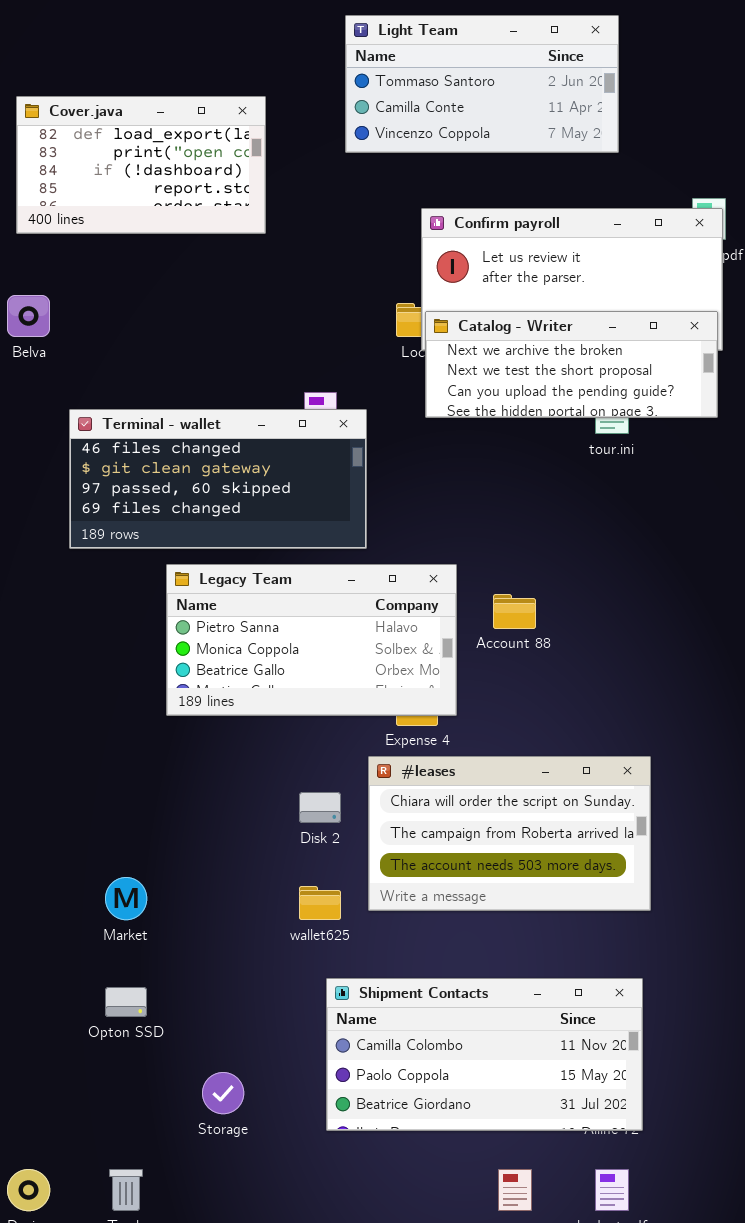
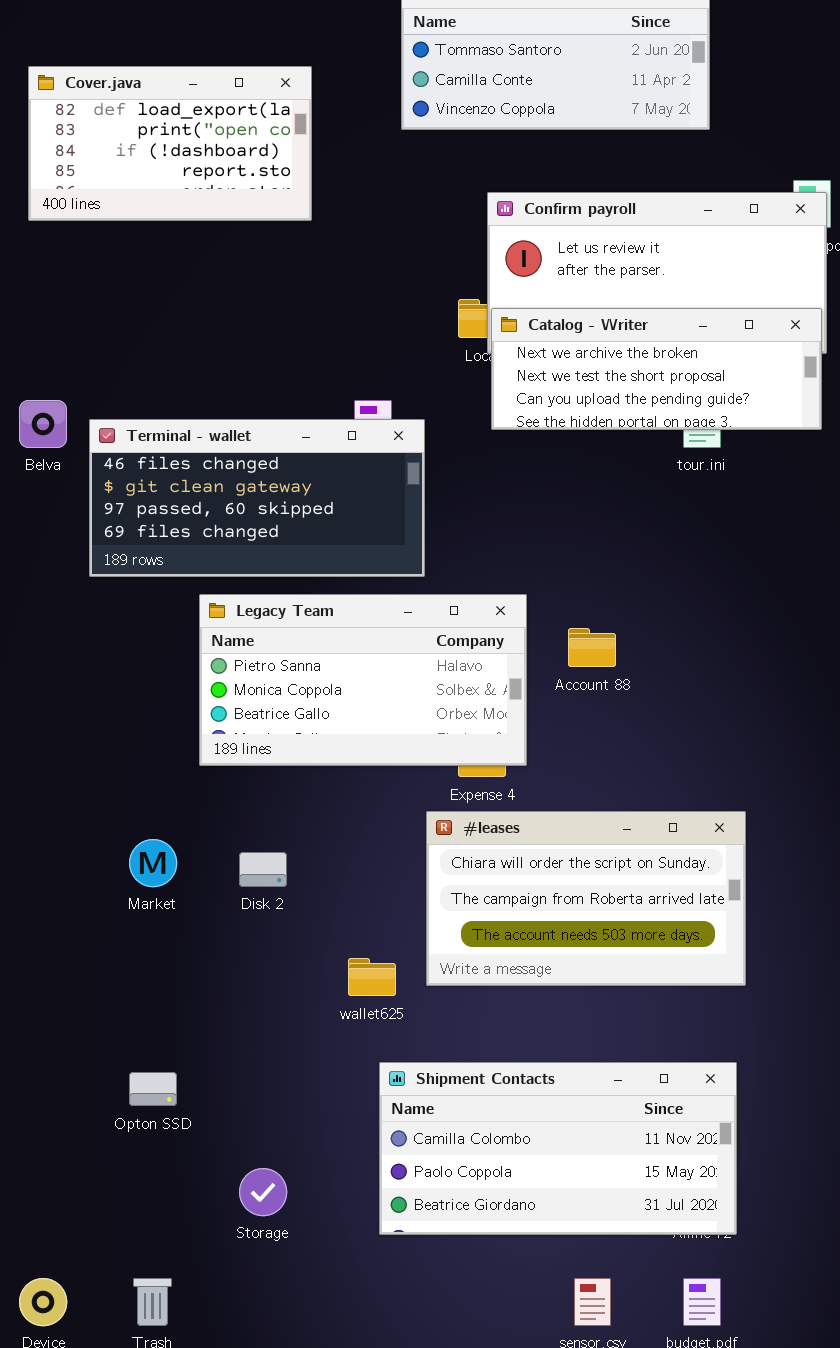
Belva: [7,295,50,337] -> [19,400,67,448], moved
Disk 2: [299,792,341,823] -> [239,852,287,887], moved
Market: [105,877,147,920] -> [129,839,177,887], moved

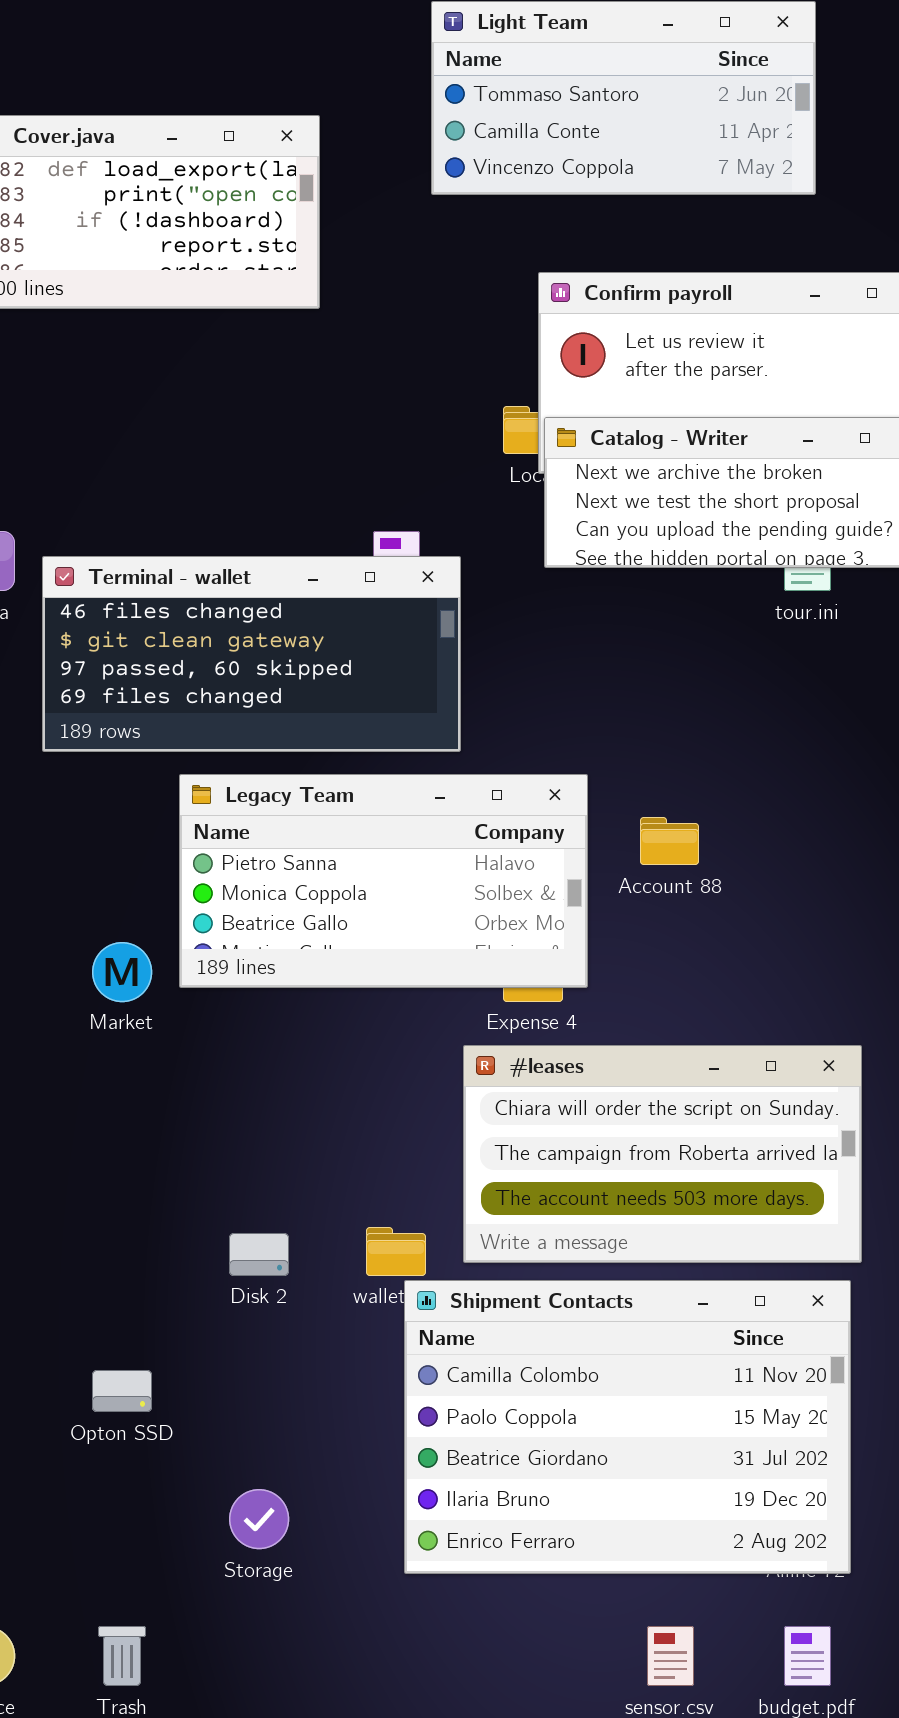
Market: [129,839,177,887] -> [92,942,152,1002], moved
Disk 2: [239,852,287,887] -> [229,1233,289,1276], moved
Shipment Contacts: [379,1062,737,1235] -> [404,1280,851,1574], resized

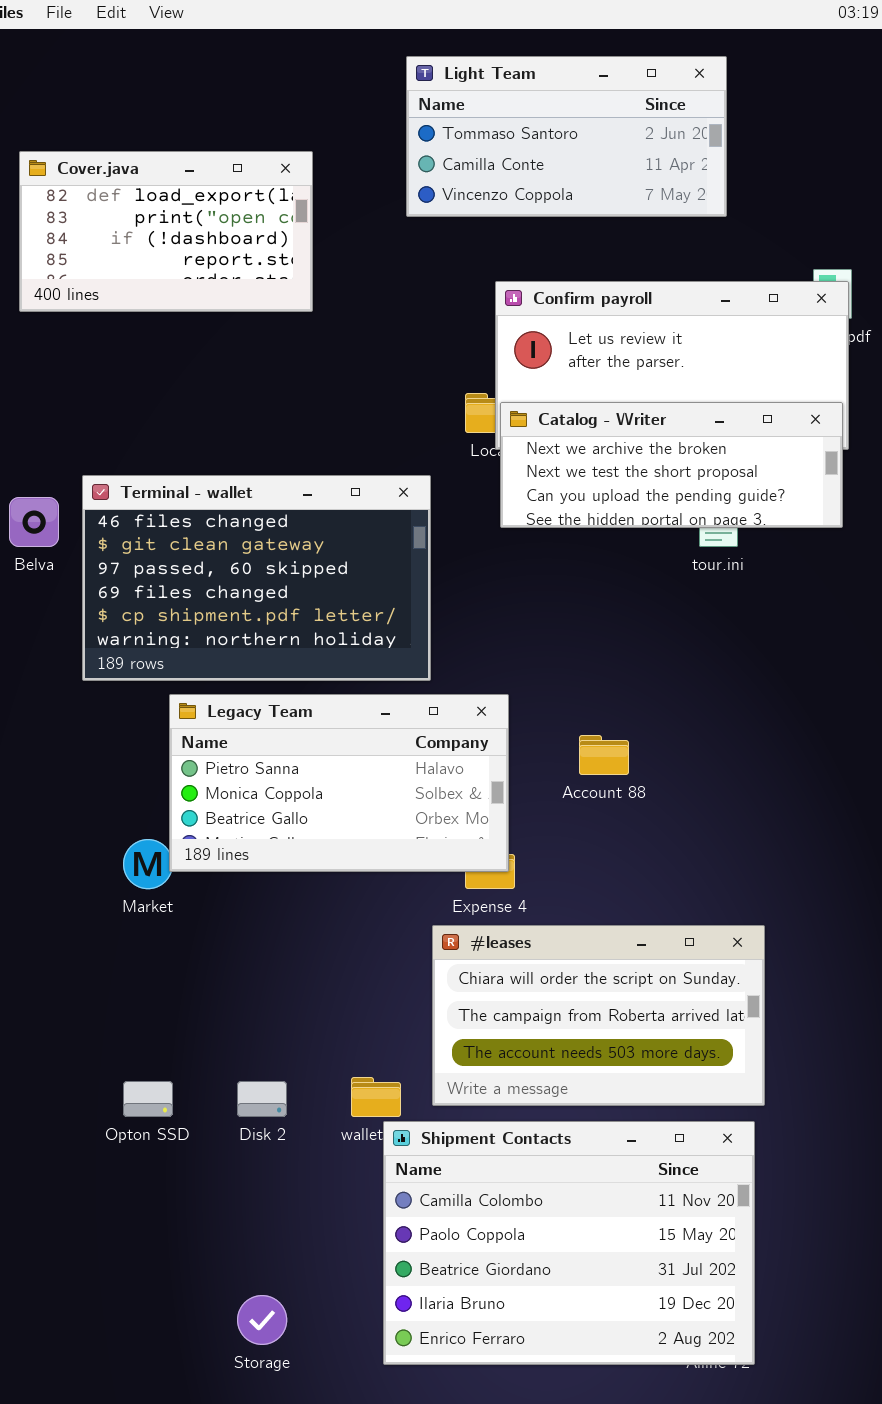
Terminal - wallet: [42,556,461,752] -> [82,475,431,681], resized
Legacy Team: [179,774,588,988] -> [169,694,509,872], moved
Opton SSD: [92,1370,152,1412] -> [123,1081,173,1117], moved

